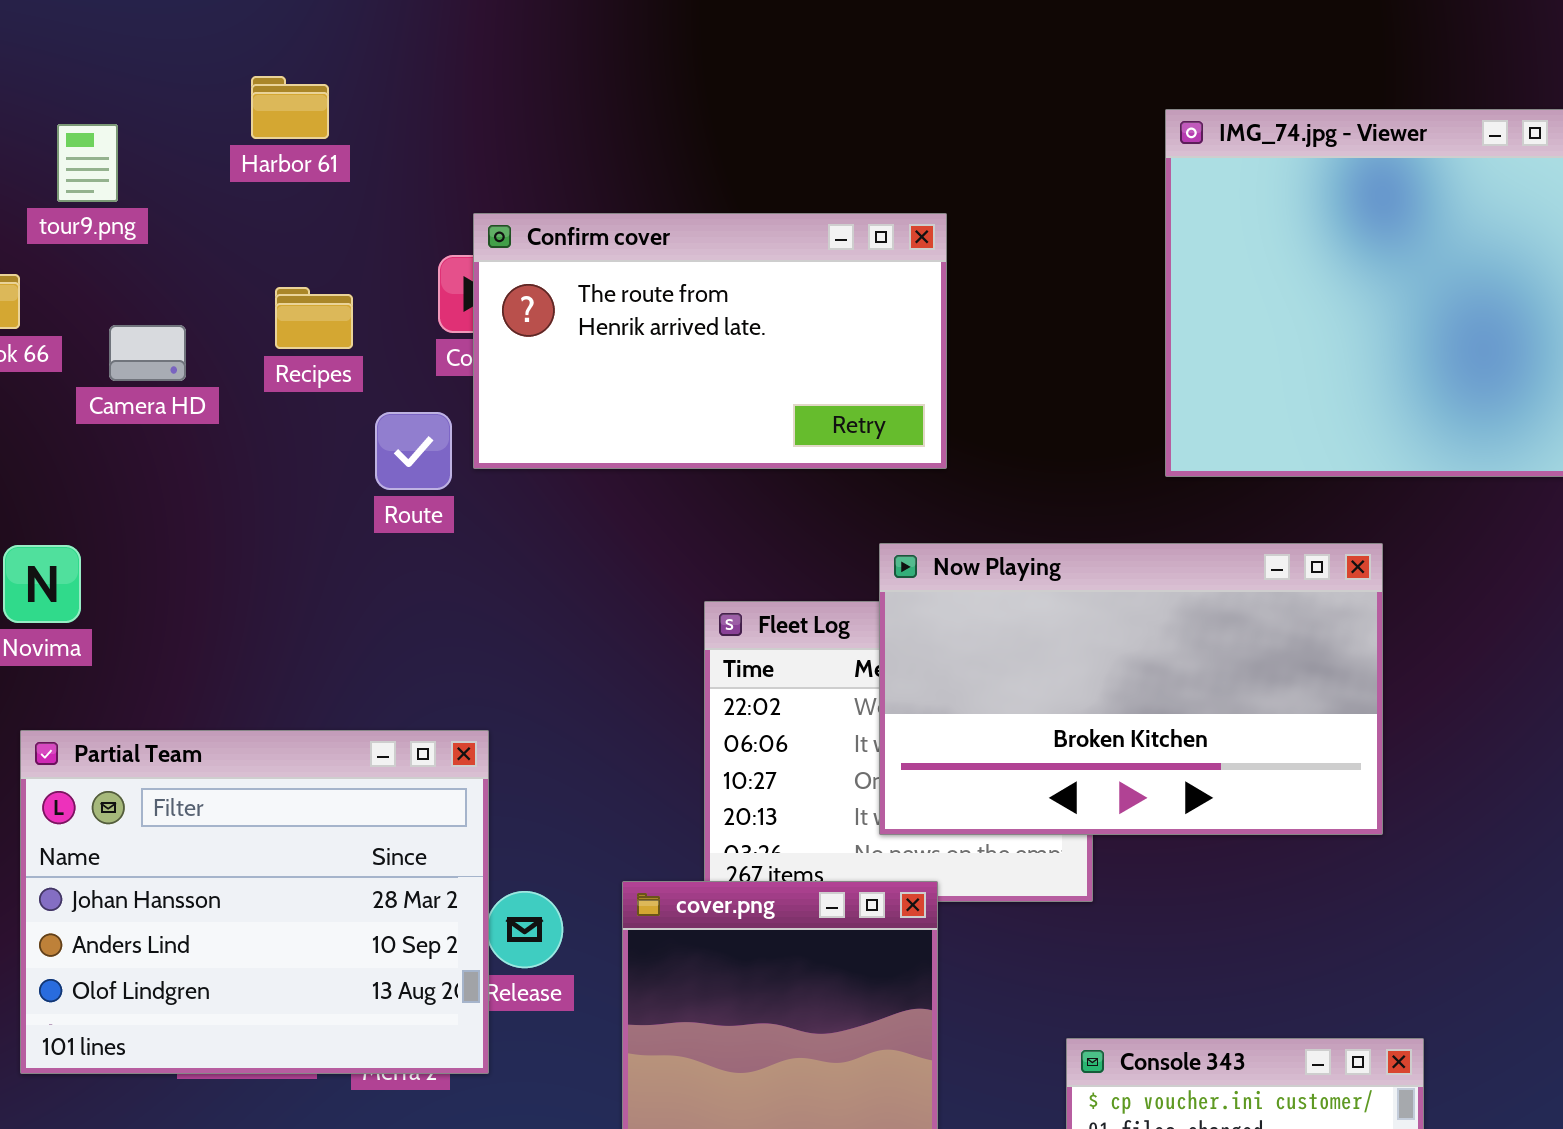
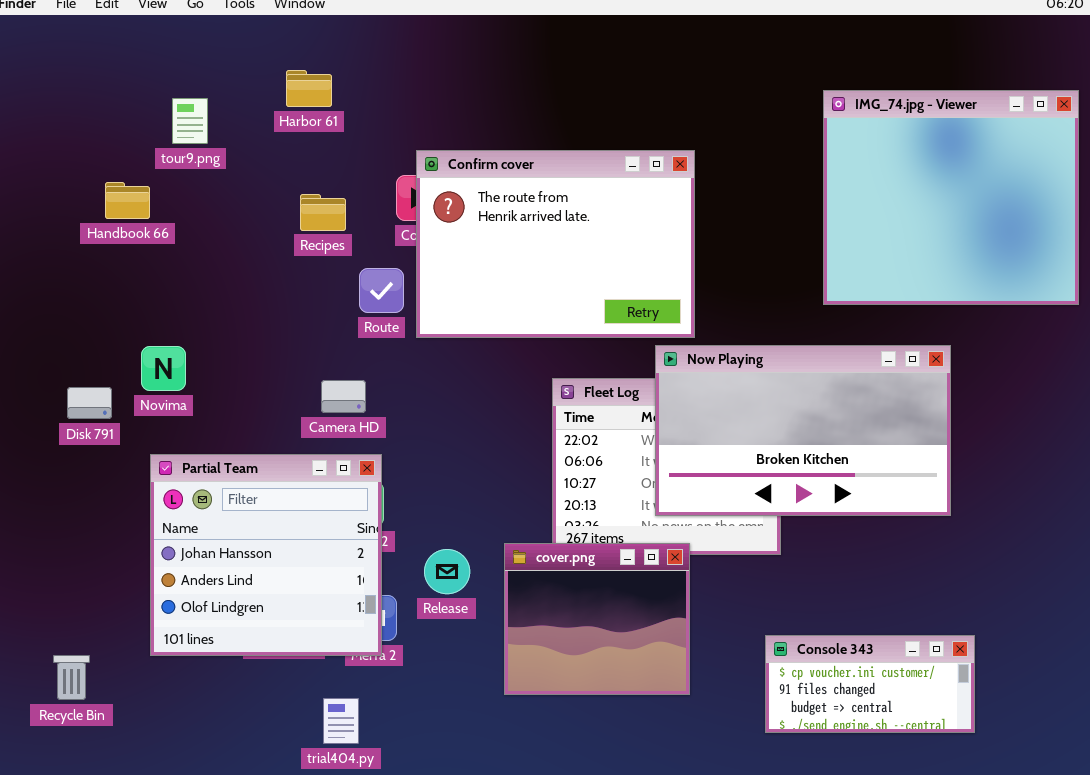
Confirm cover: [473,213,947,469] -> [416,150,695,338], resized
Camera HD: [109,325,186,381] -> [321,380,366,413], moved
Partial Team: [20,730,489,1074] -> [150,454,382,656], resized

